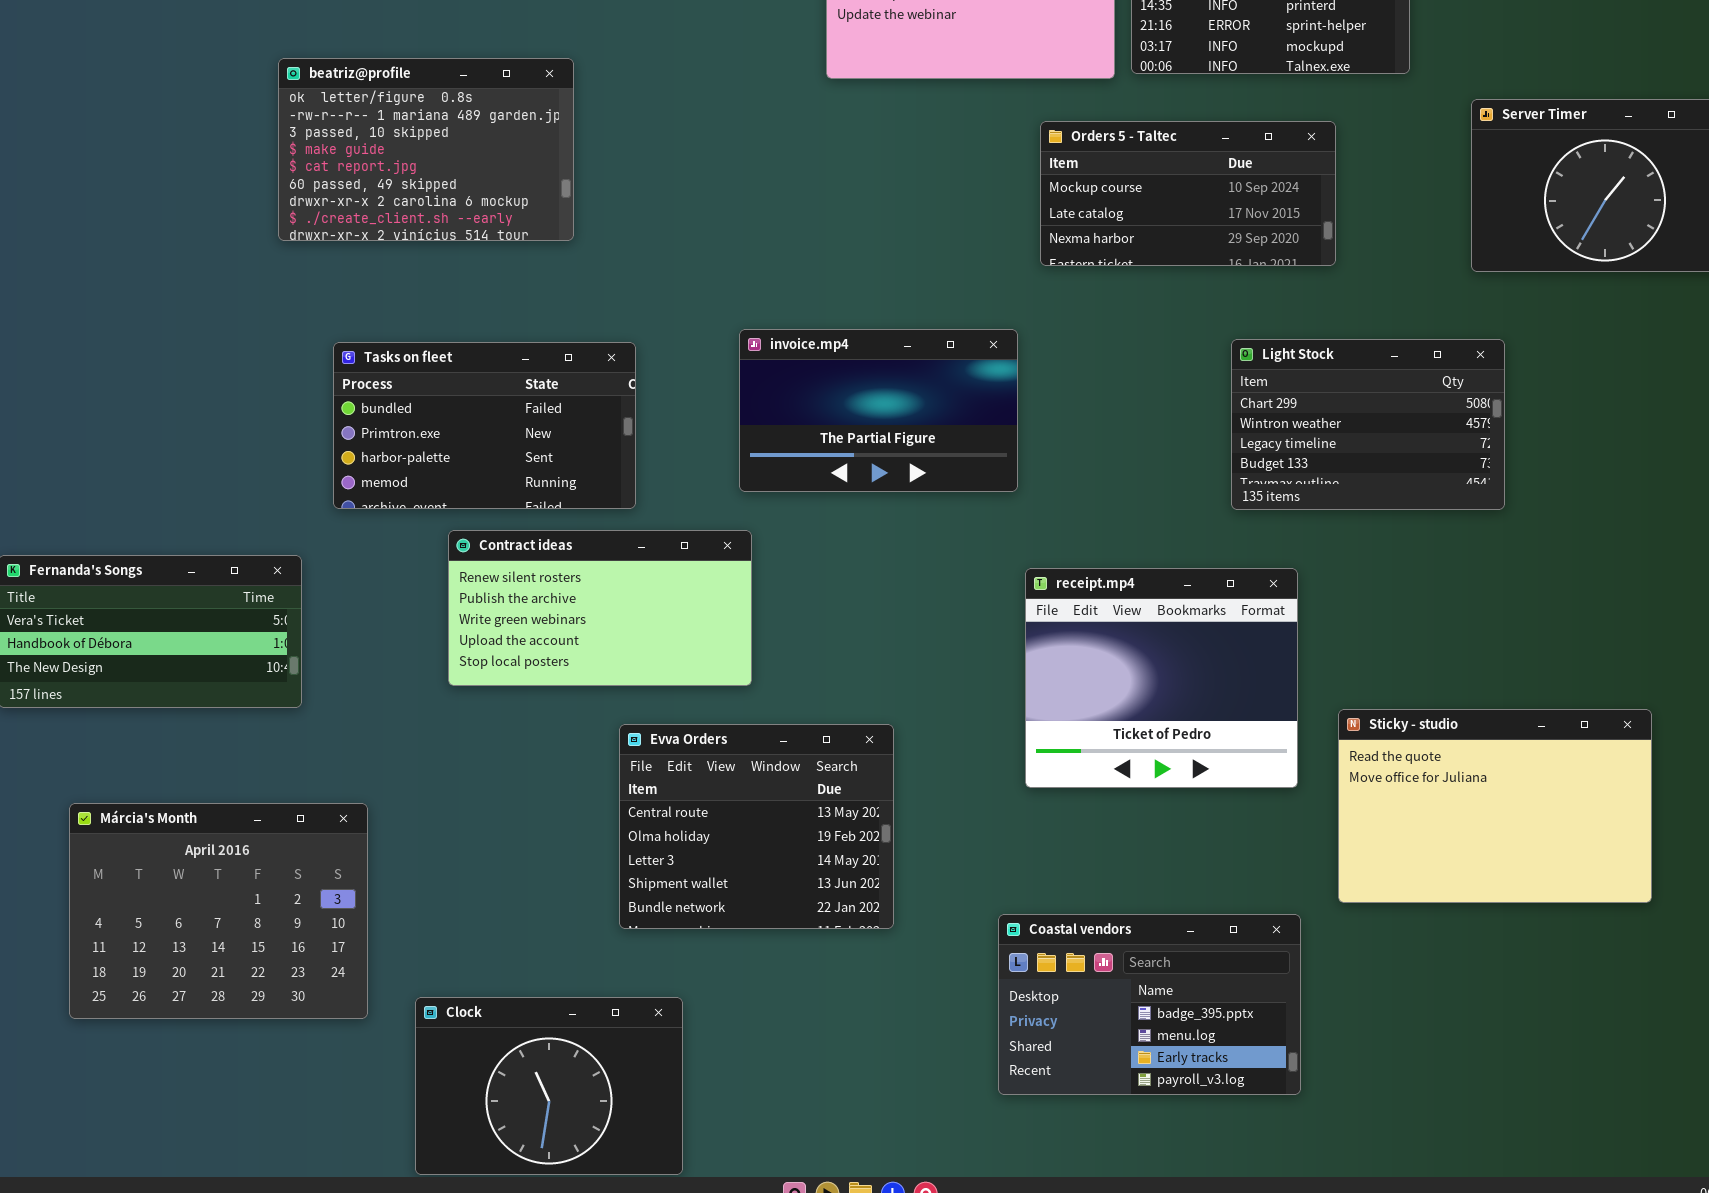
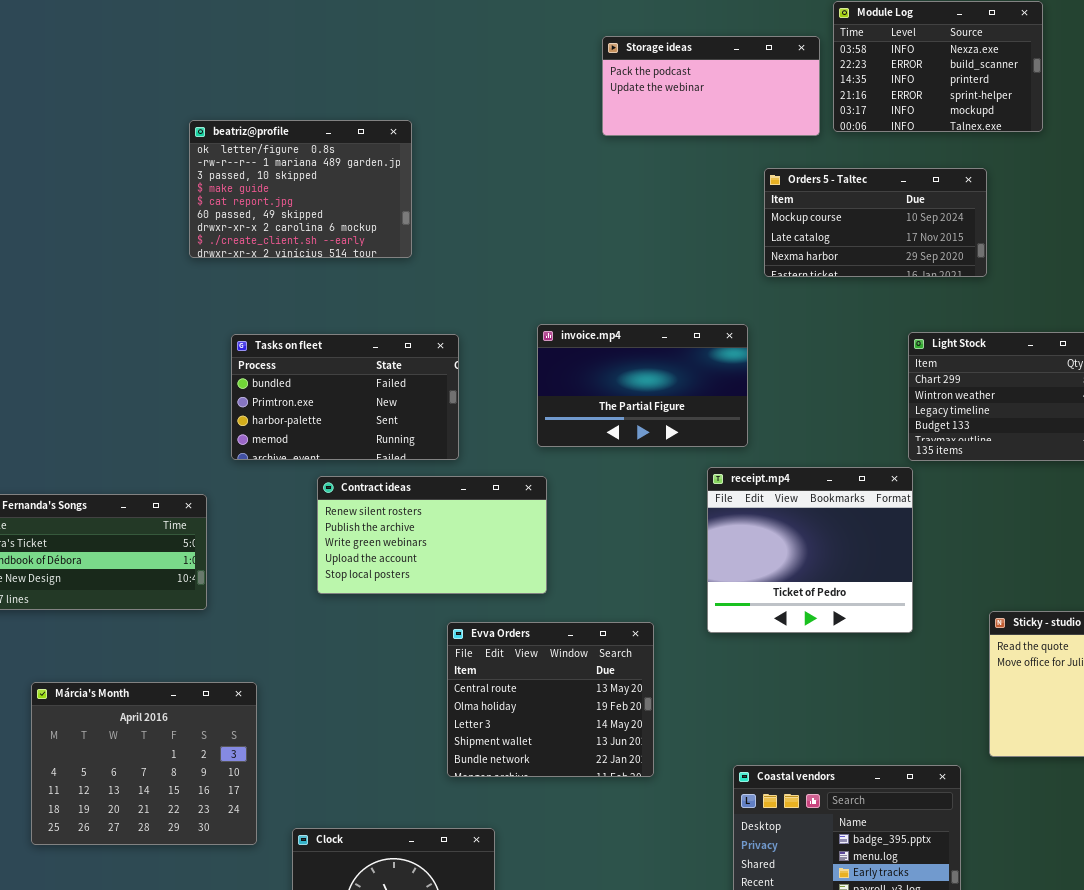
receipt.mp4: [1025,568,1298,788] -> [707,467,913,633], moved

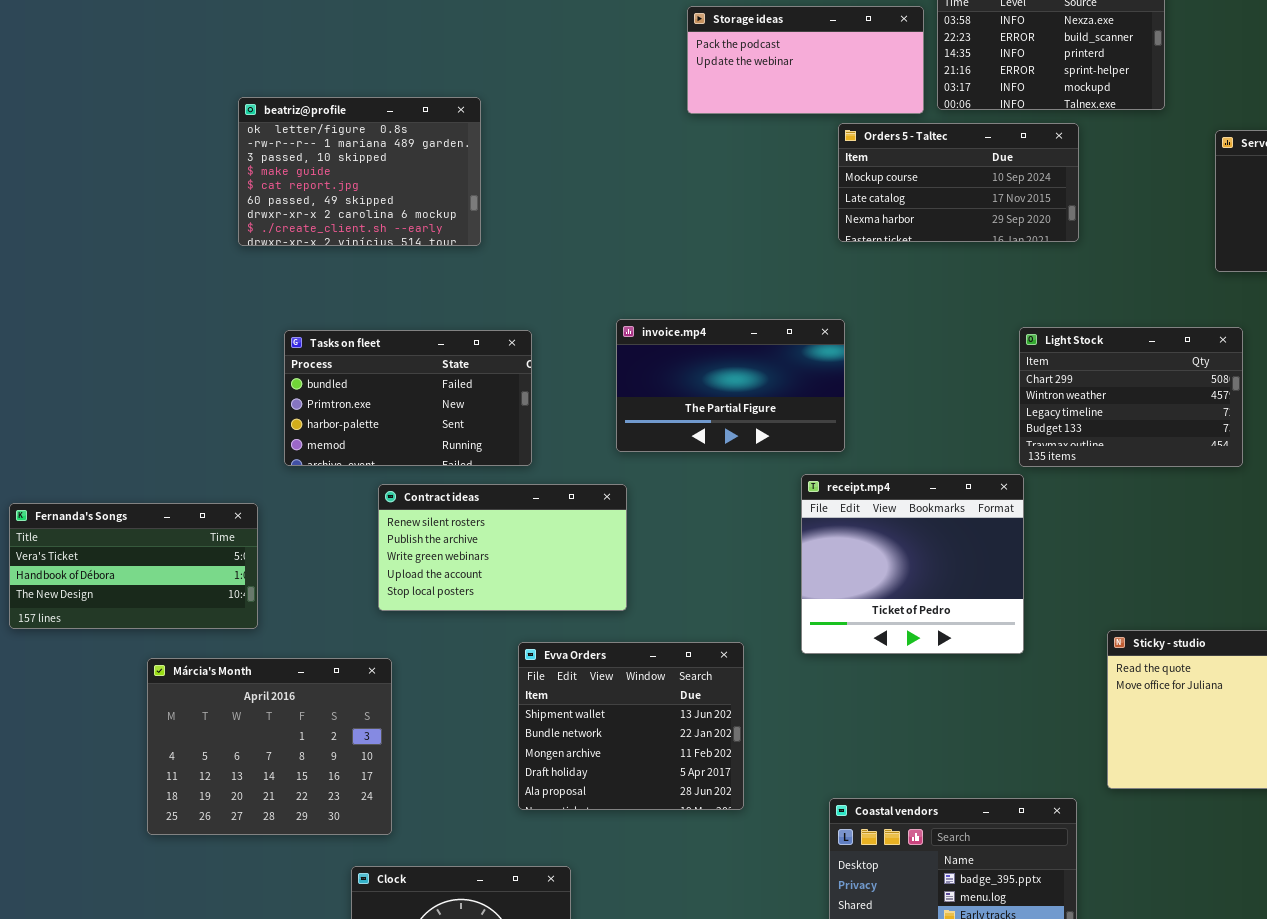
Orders 5 - Taltec: [764,168,987,277] -> [838,123,1079,242], moved
Evva Orders: [447,622,654,777] -> [518,642,744,810], scrolled down 3 rows
Márcia's Month: [31,682,257,845] -> [147,658,392,835], moved

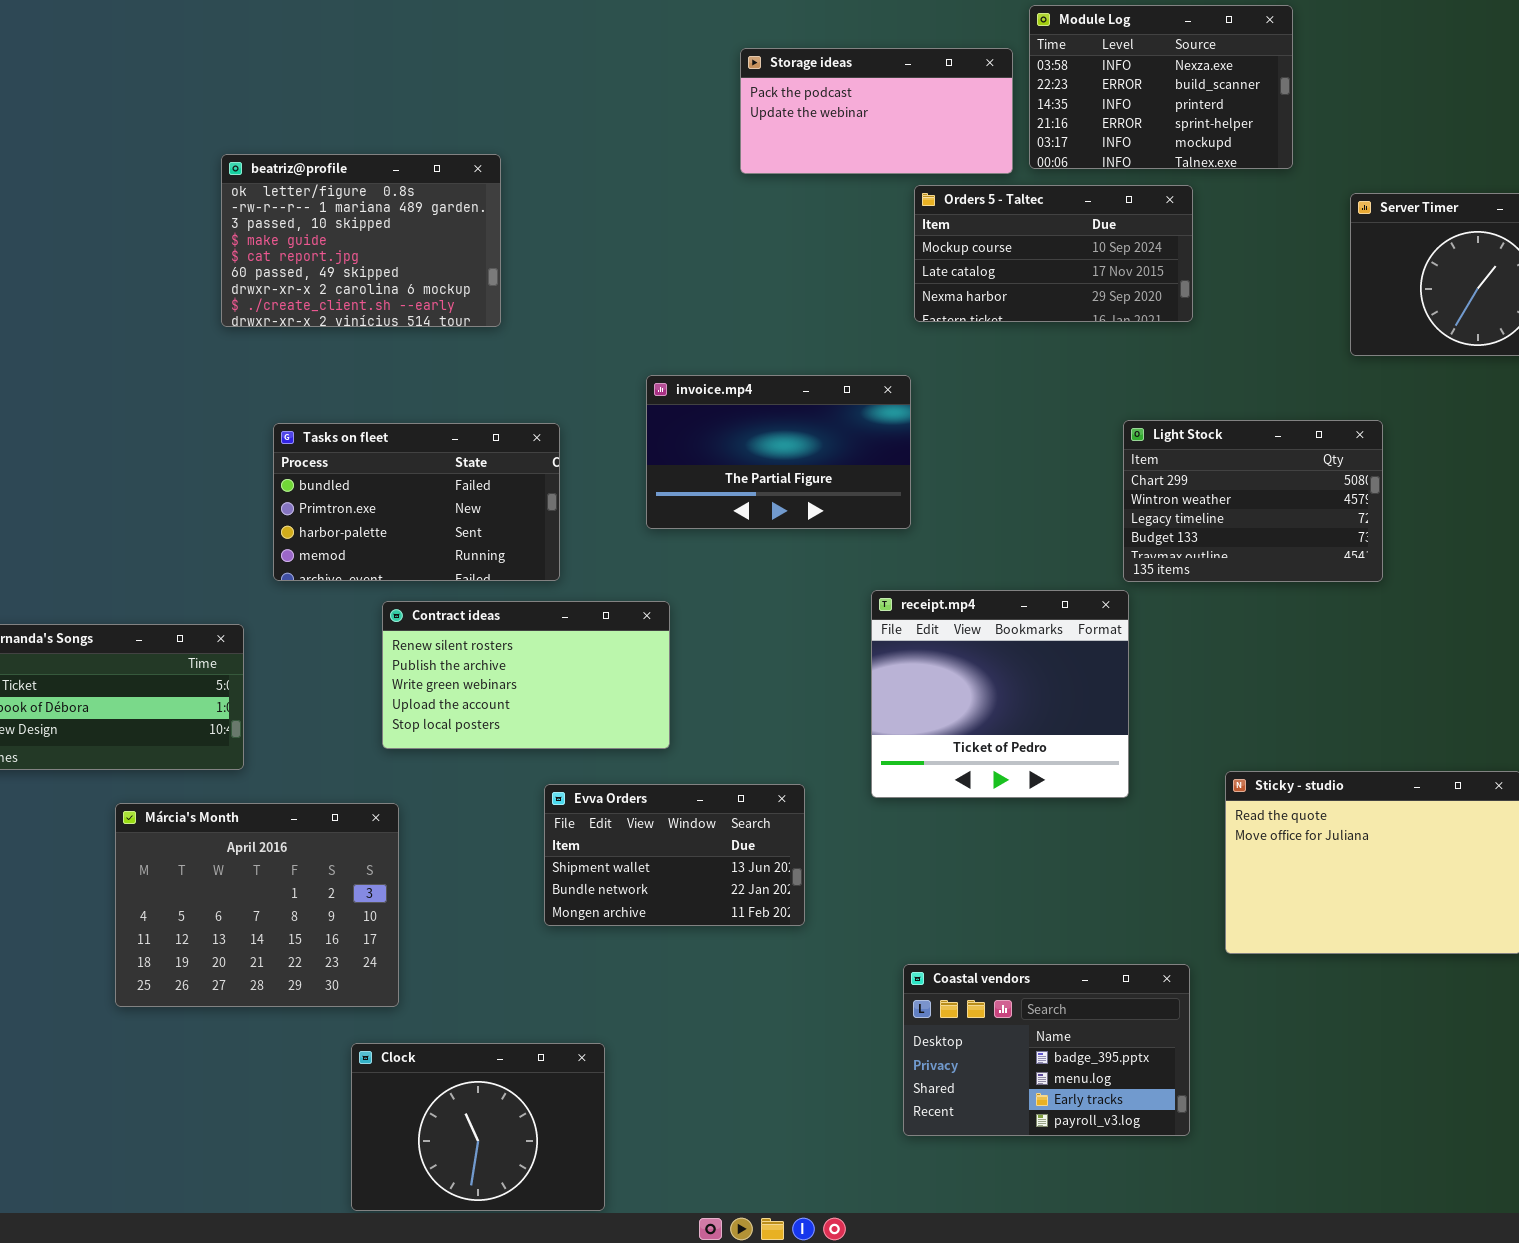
invoice.mp4: [616,319,845,452] -> [646,375,911,529], moved
Evva Orders: [518,642,744,810] -> [544,784,805,926], resized

